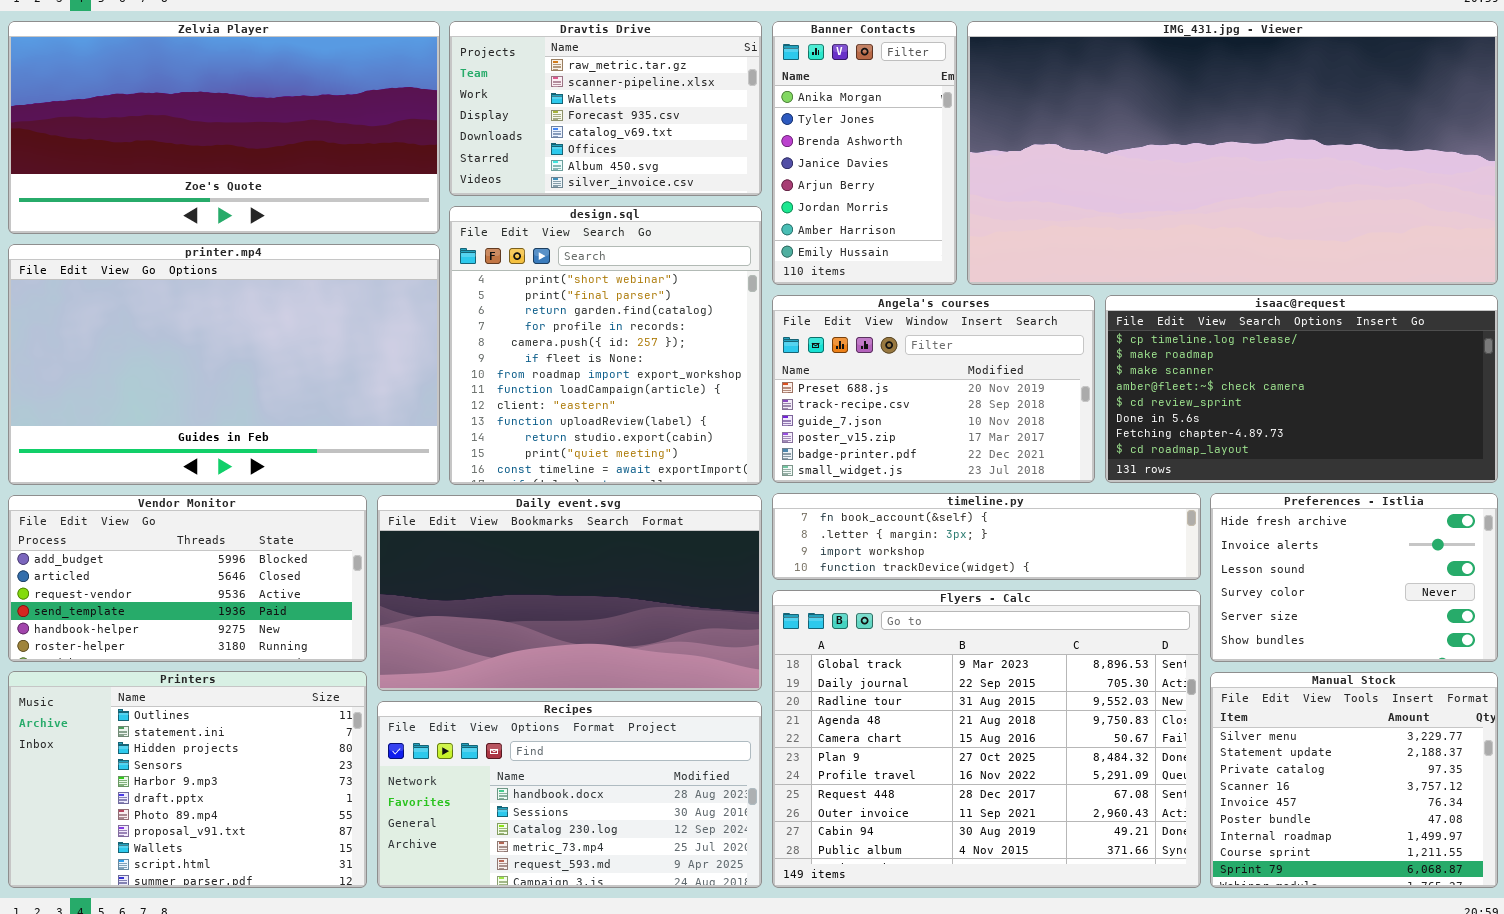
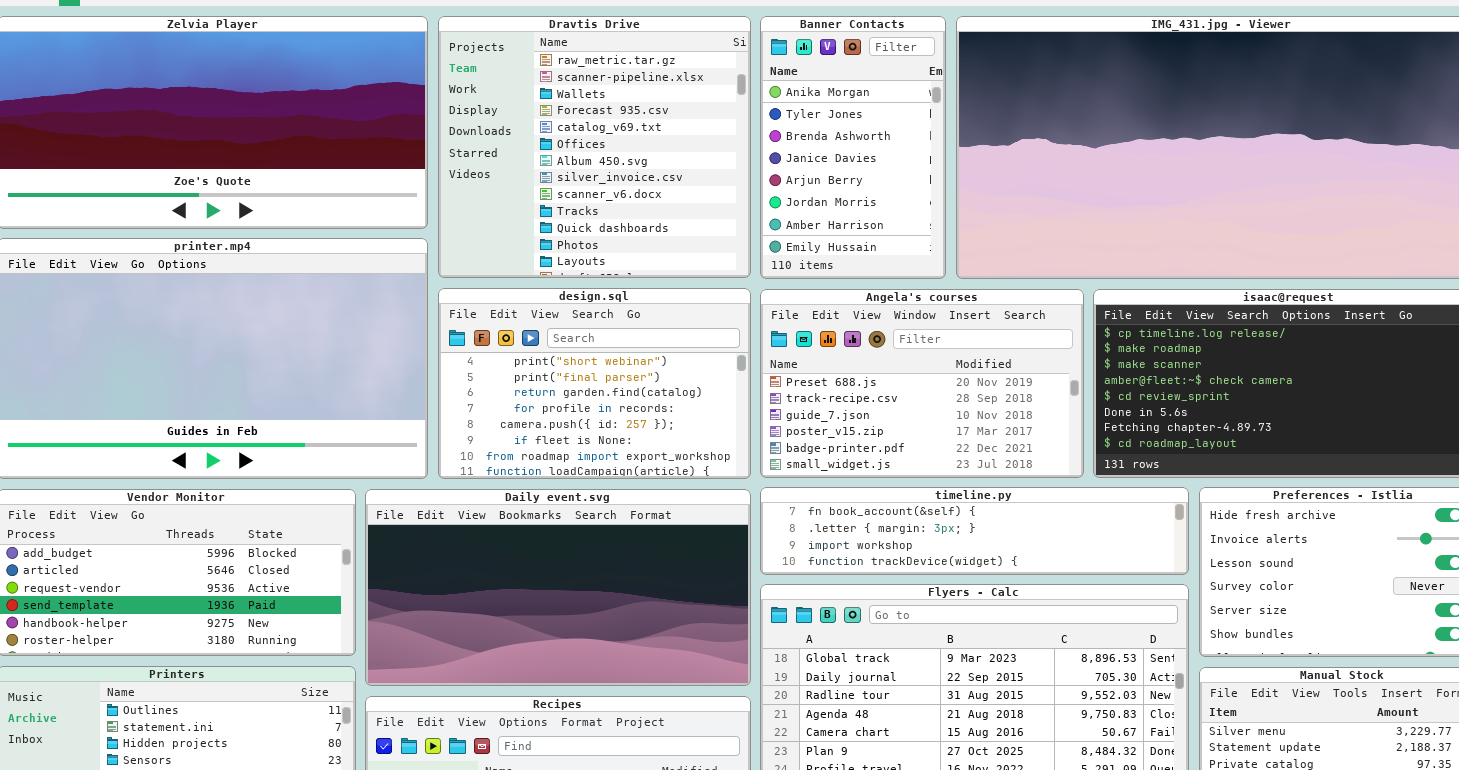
Dravtis Drive: [449,21,762,196] -> [438,16,751,278], resized
design.sql: [449,206,762,485] -> [438,288,751,479], resized

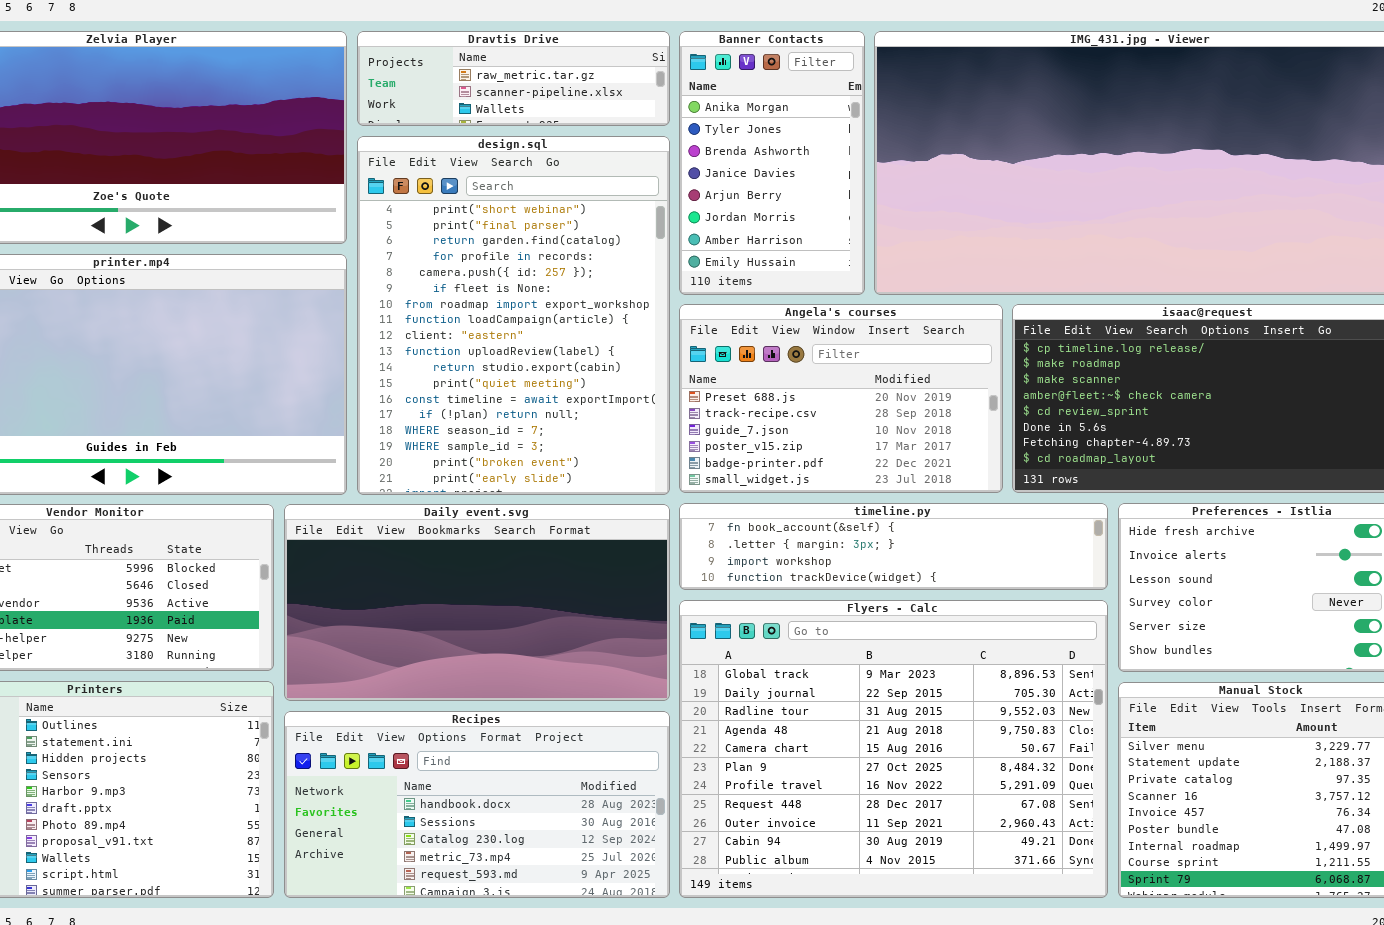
Dravtis Drive: [438,16,751,278] -> [357,31,670,126], resized
design.sql: [438,288,751,479] -> [357,136,670,495], resized

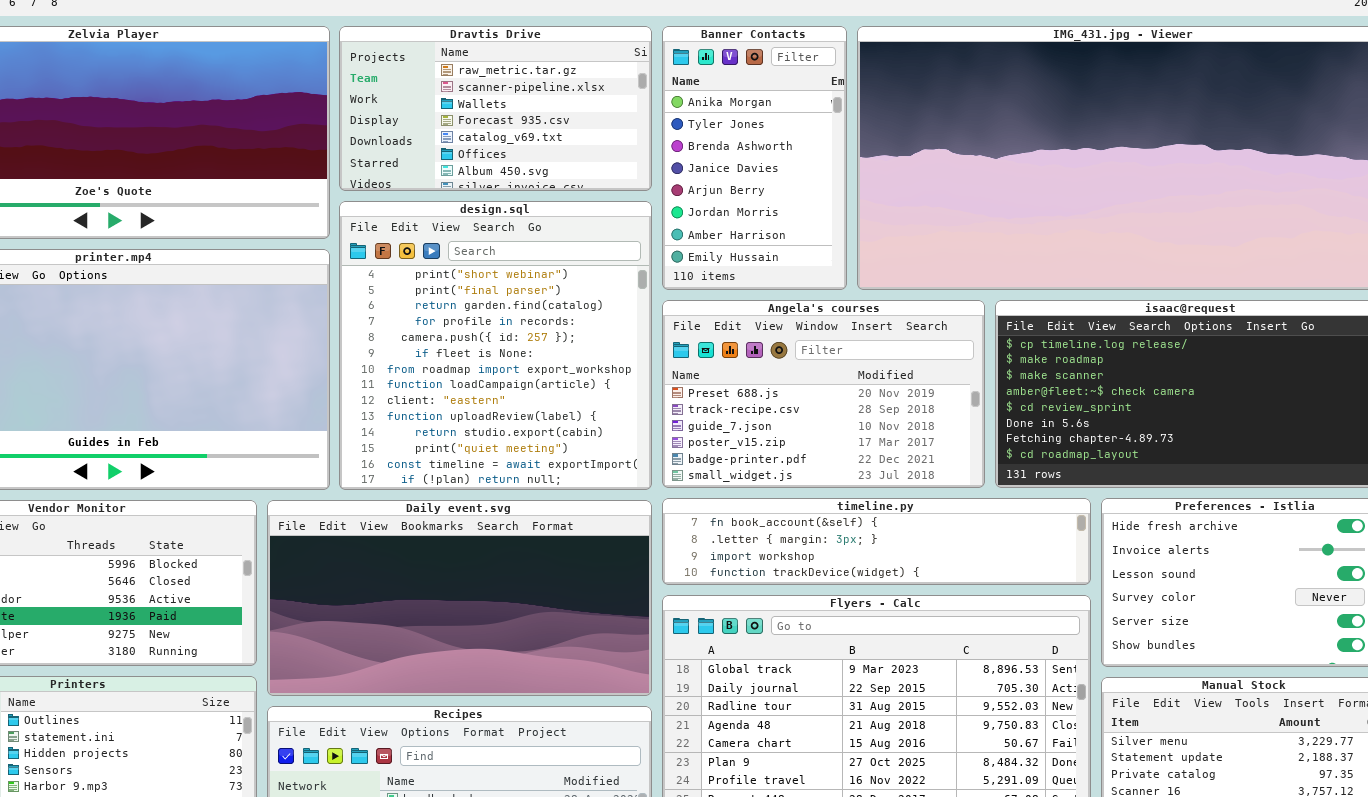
Dravtis Drive: [357,31,670,126] -> [339,26,652,191], resized
design.sql: [357,136,670,495] -> [339,201,652,490], resized

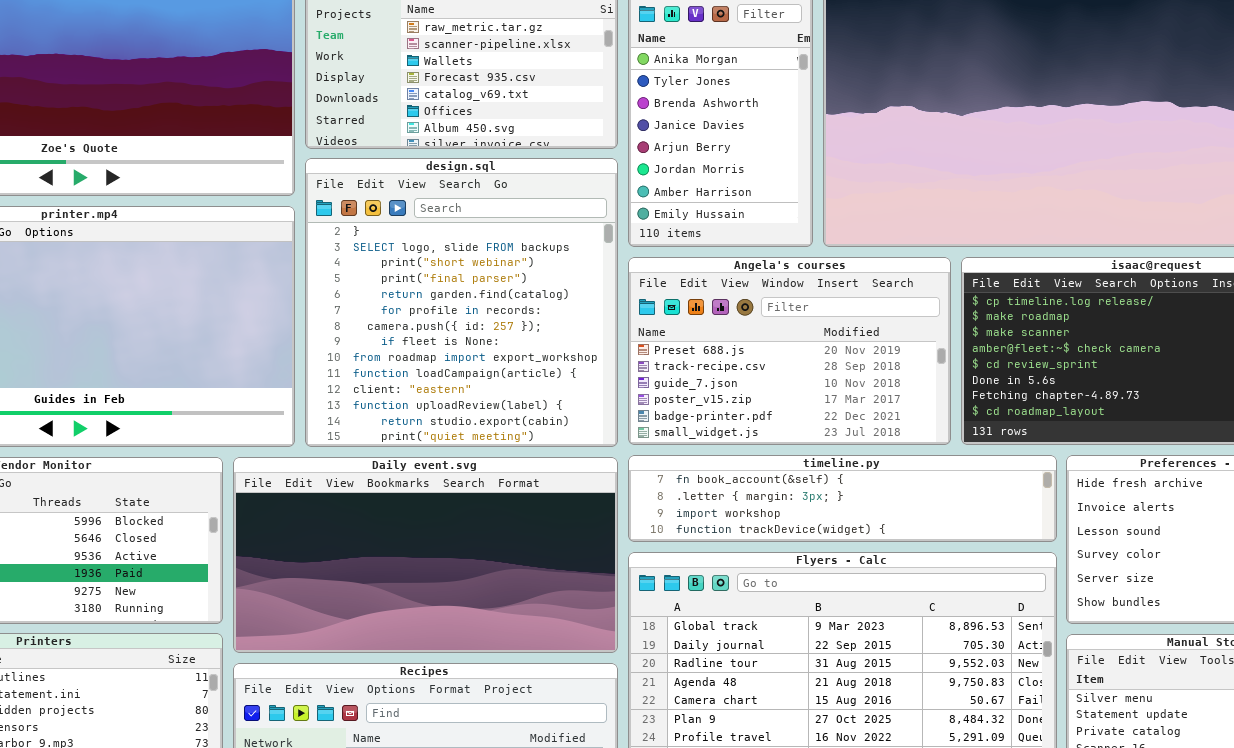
design.sql: [339,201,652,490] -> [305,158,618,447], scrolled up 2 rows

